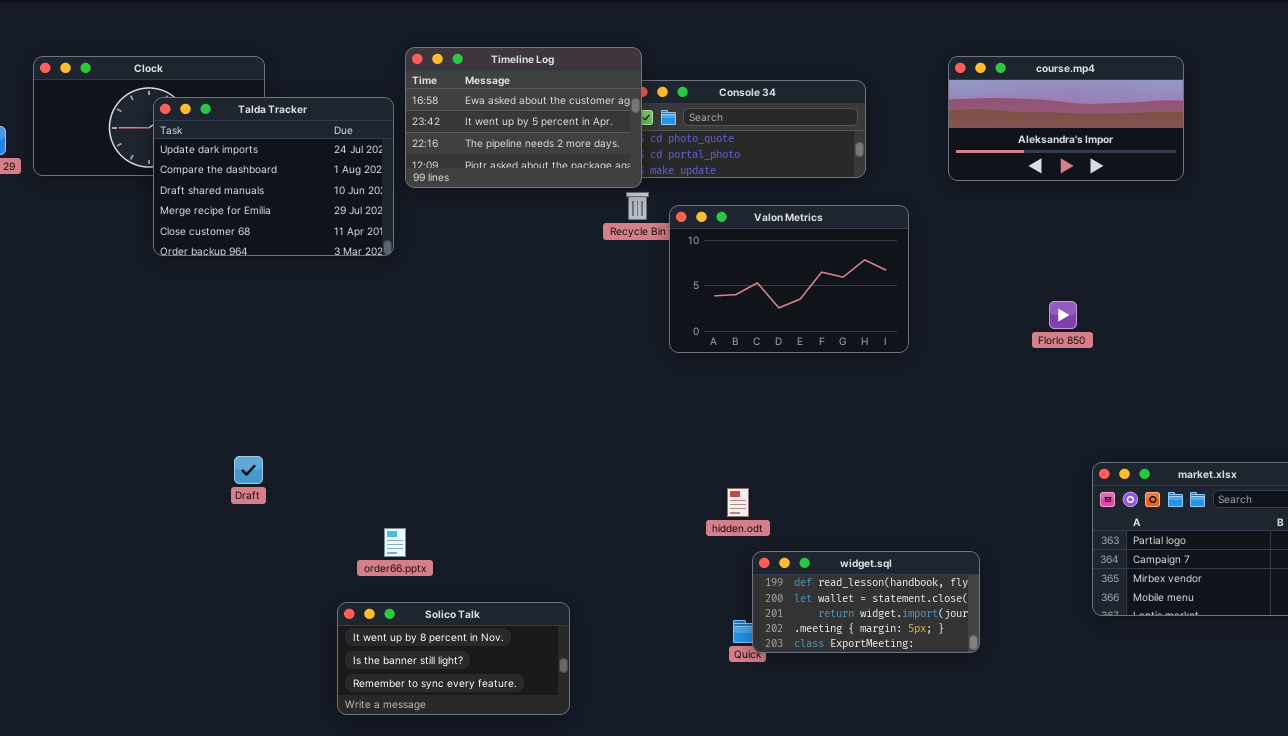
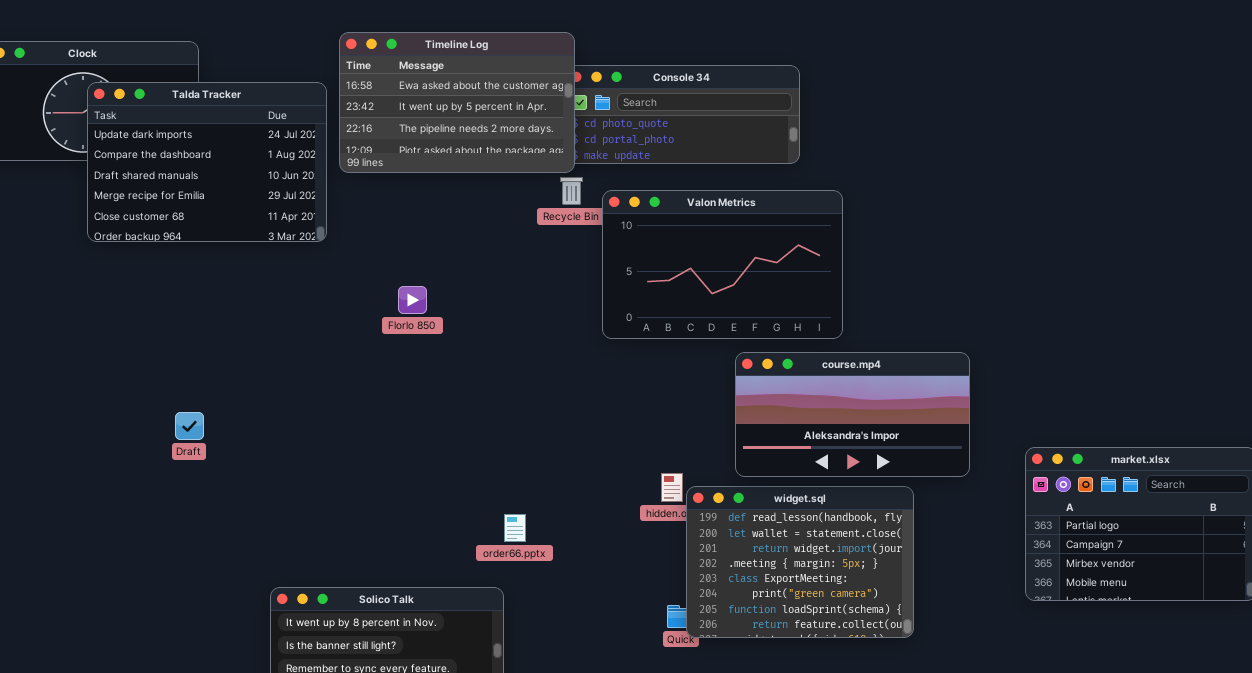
course.mp4: [948,56,1184,181] -> [735,352,970,477], moved
Florlo 850: [1049,301,1077,329] -> [398,286,427,314], moved
Draft: [234,456,263,484] -> [175,412,204,440], moved
order66.pptx: [384,528,406,557] -> [504,514,526,542], moved
widget.sql: [752,551,980,653] -> [686,486,914,638], resized

